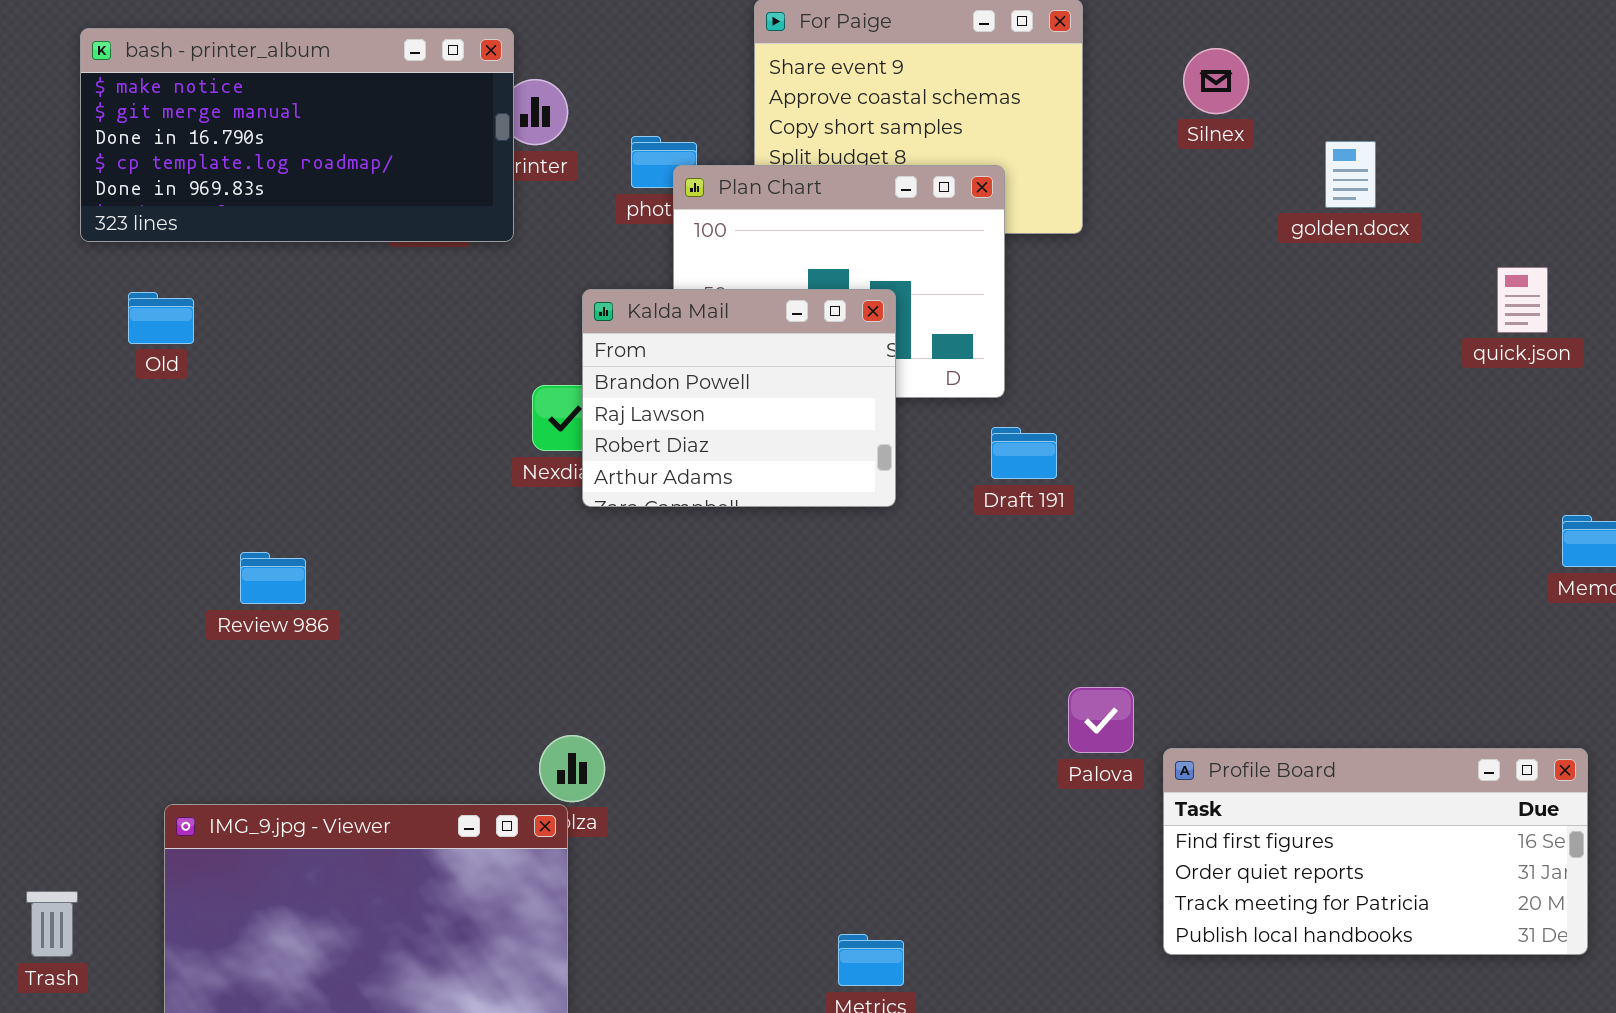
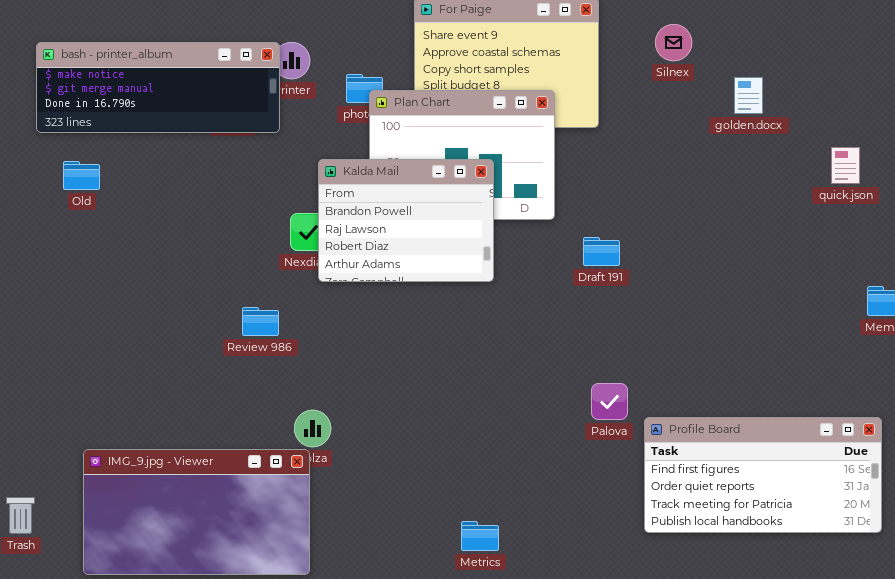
bash - printer_album: [80,28,514,242] -> [36,42,280,133], resized
Draft 191: [991,427,1057,479] -> [583,237,620,266], moved
Review 986: [240,552,306,604] -> [242,307,279,336], moved

